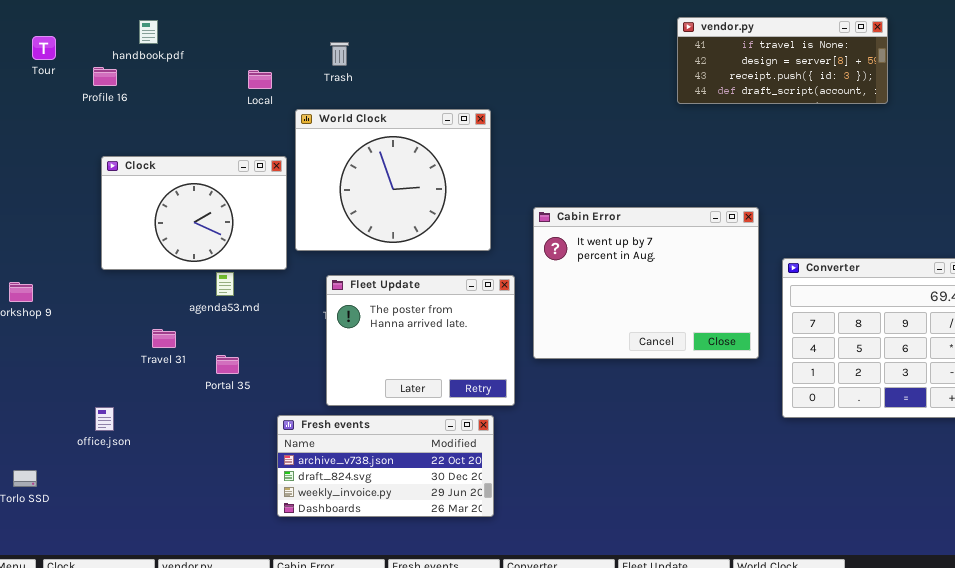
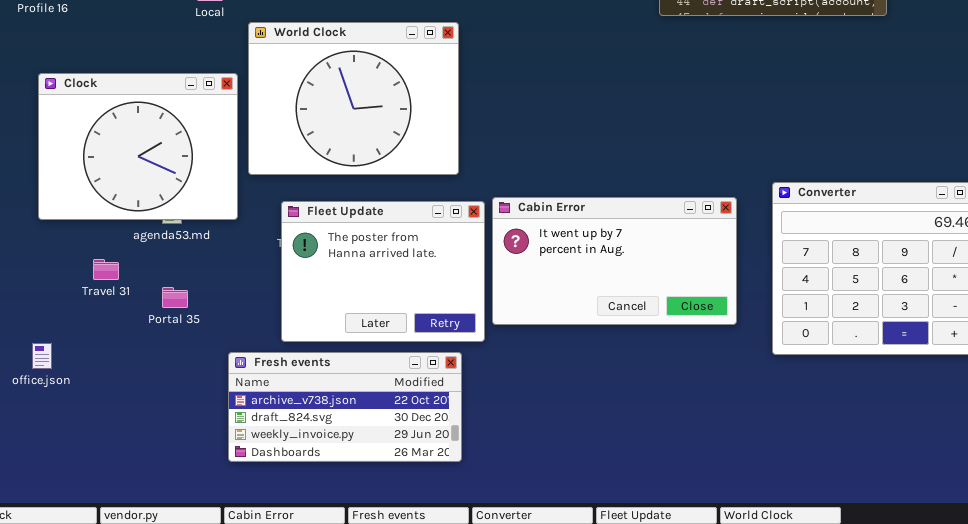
Clock: [101,156,287,270] -> [38,73,238,220], resized
Cabin Error: [533,207,759,359] -> [492,197,737,325], moved, resized

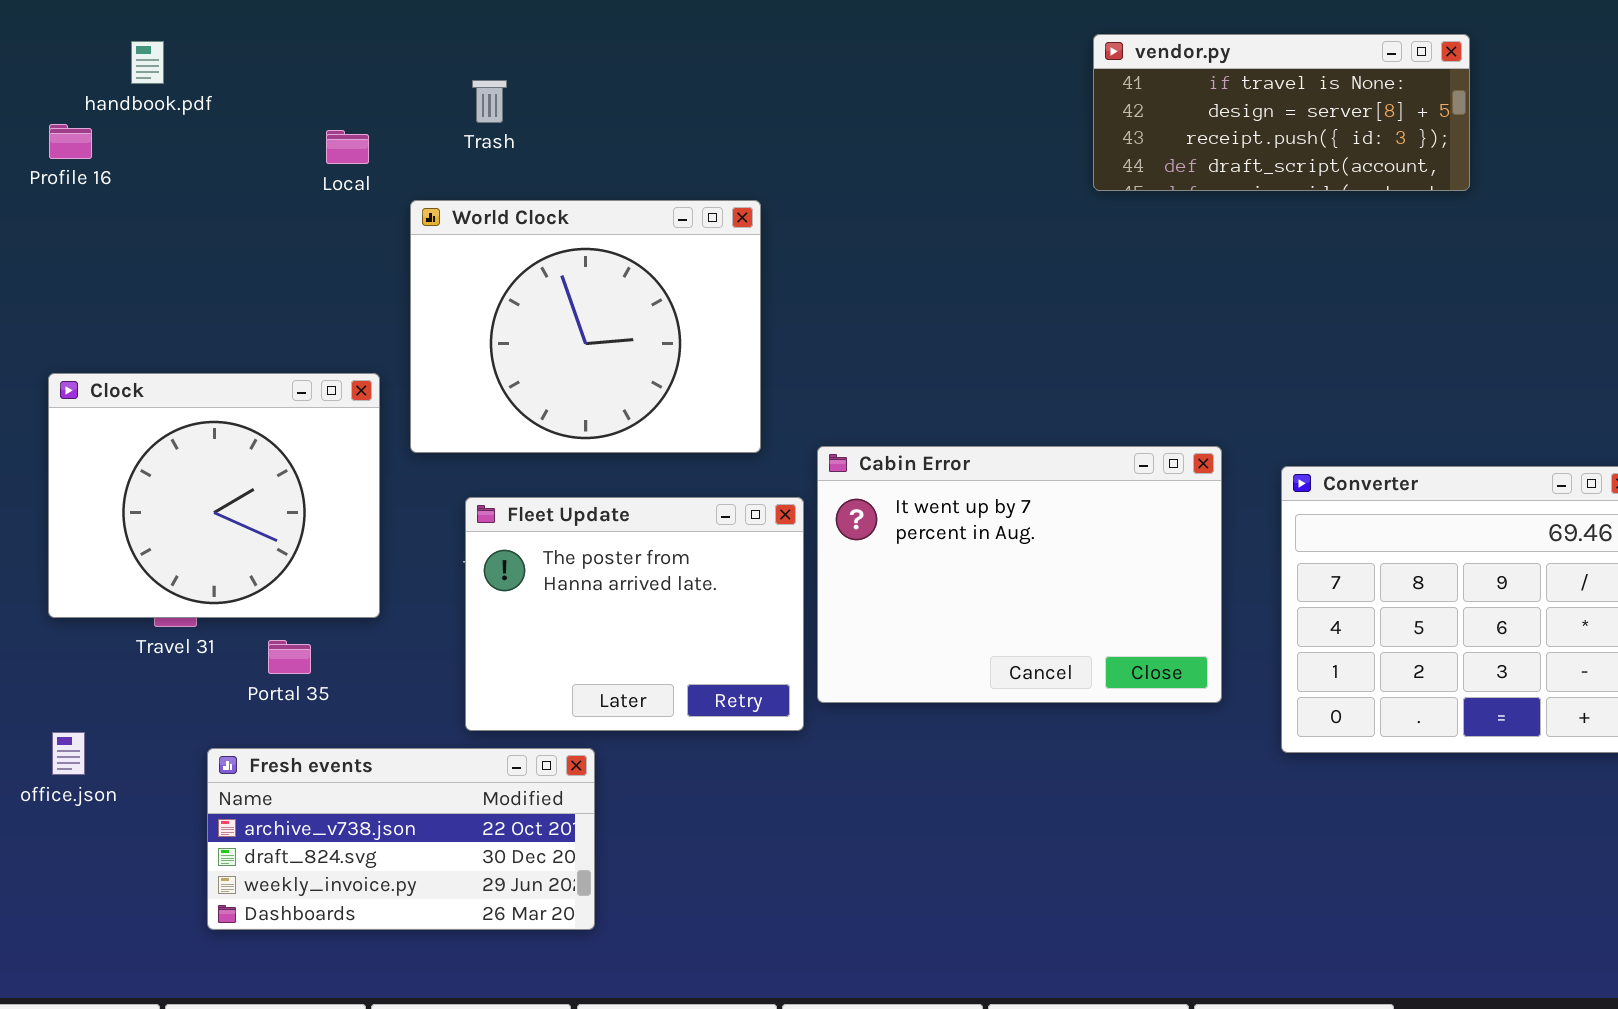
Clock: [38,73,238,220] -> [48,373,380,618], moved
Cabin Error: [492,197,737,325] -> [817,446,1222,703], resized
Fresh events: [228,352,462,462] -> [207,748,595,930], moved

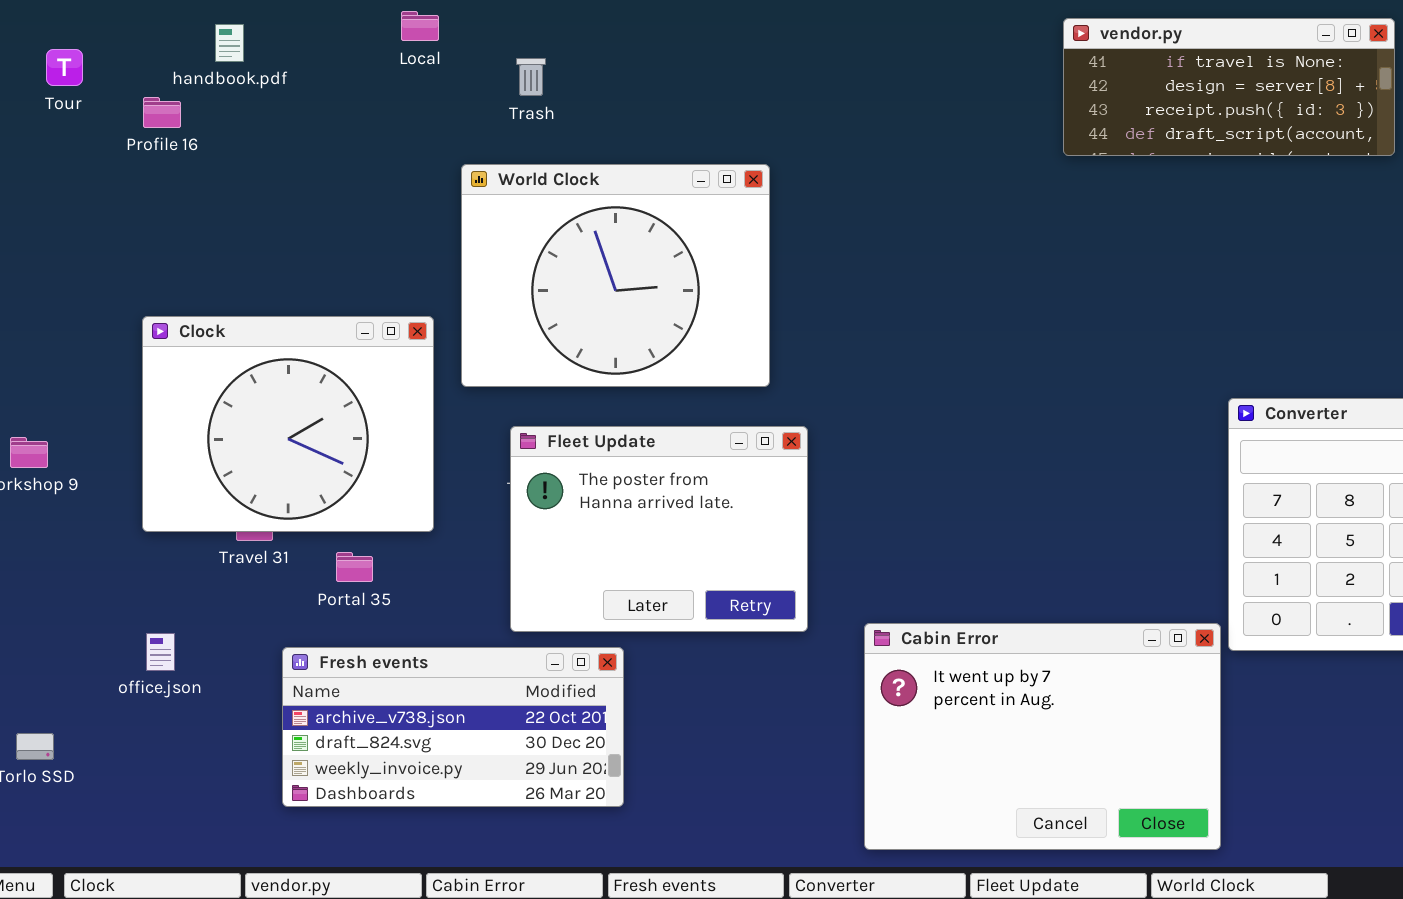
Local: [326,130,369,164] -> [401,11,439,41], moved
Cabin Error: [817,446,1222,703] -> [864,623,1221,850], moved

